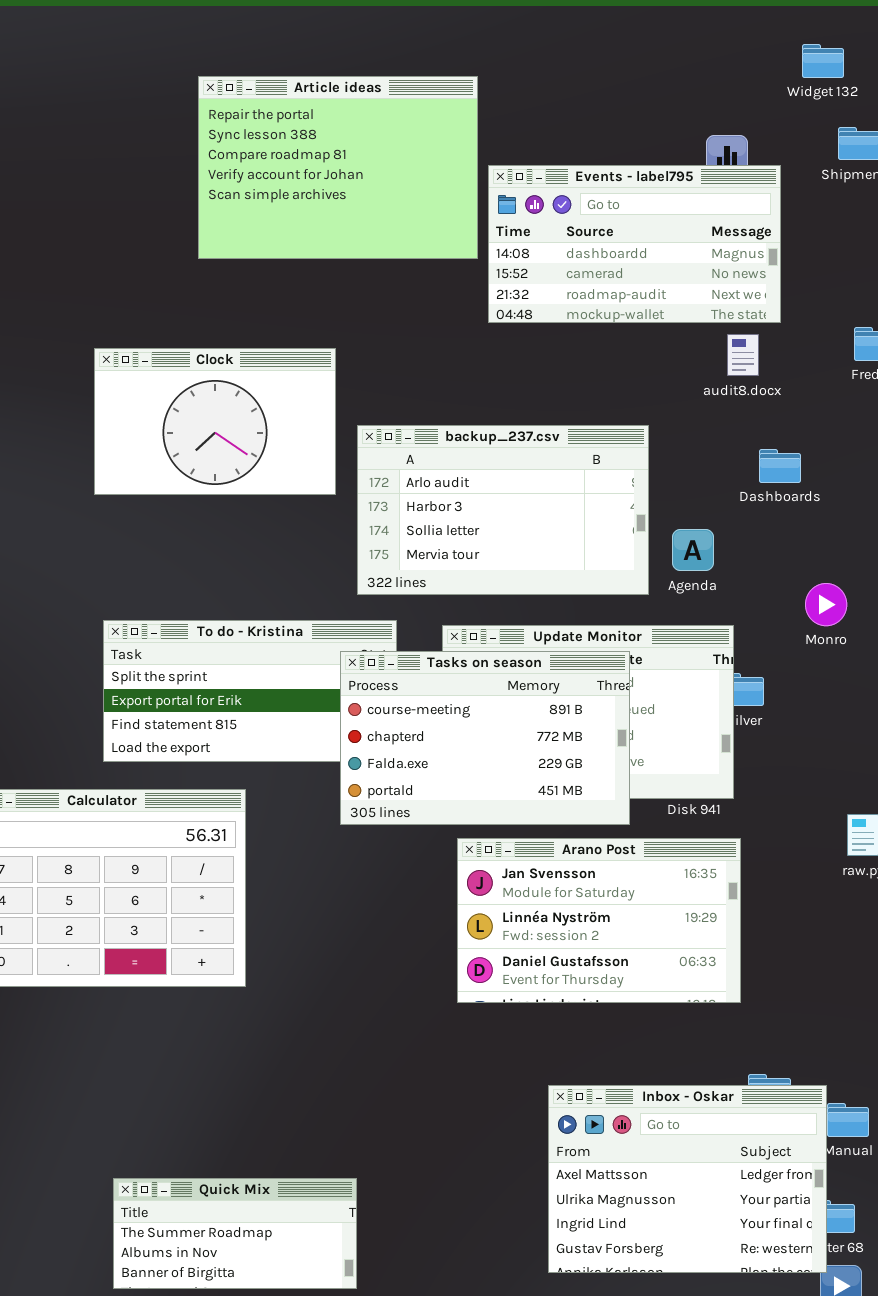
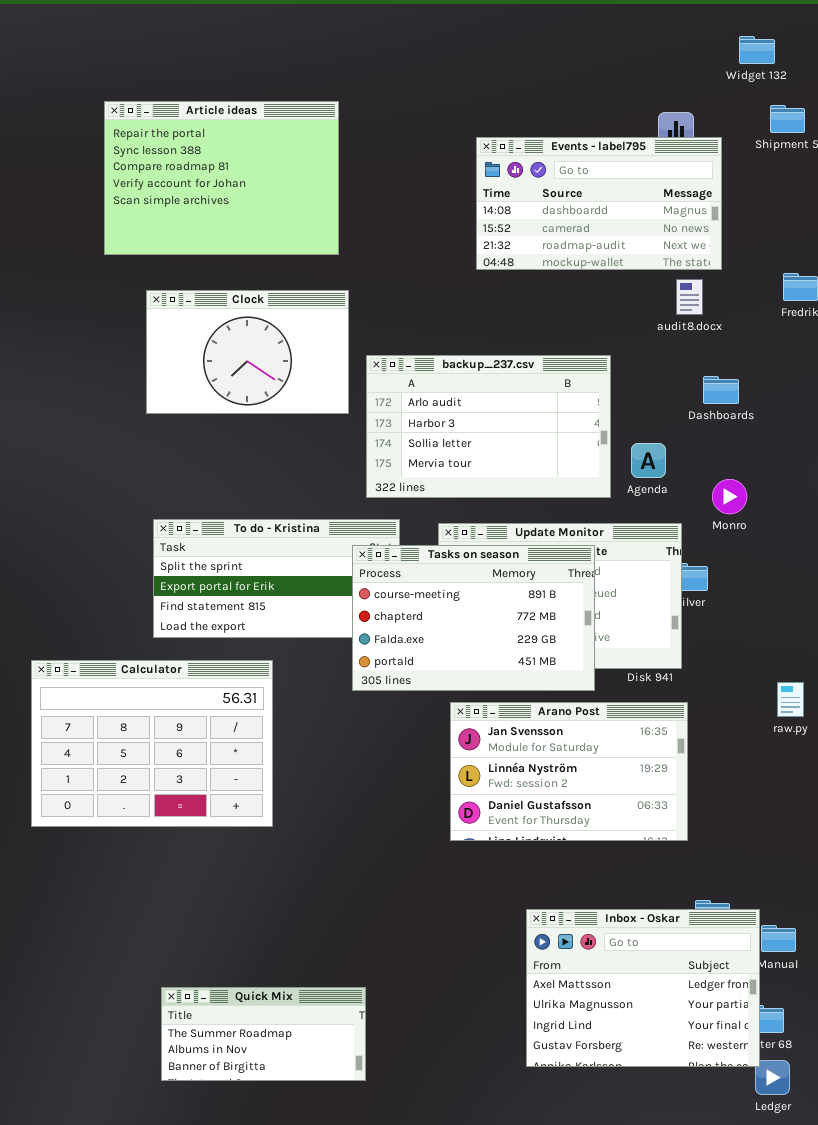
Article ideas: [198,76,478,259] -> [104,101,339,255], moved
Monro: [805,583,847,626] -> [712,479,747,514], moved

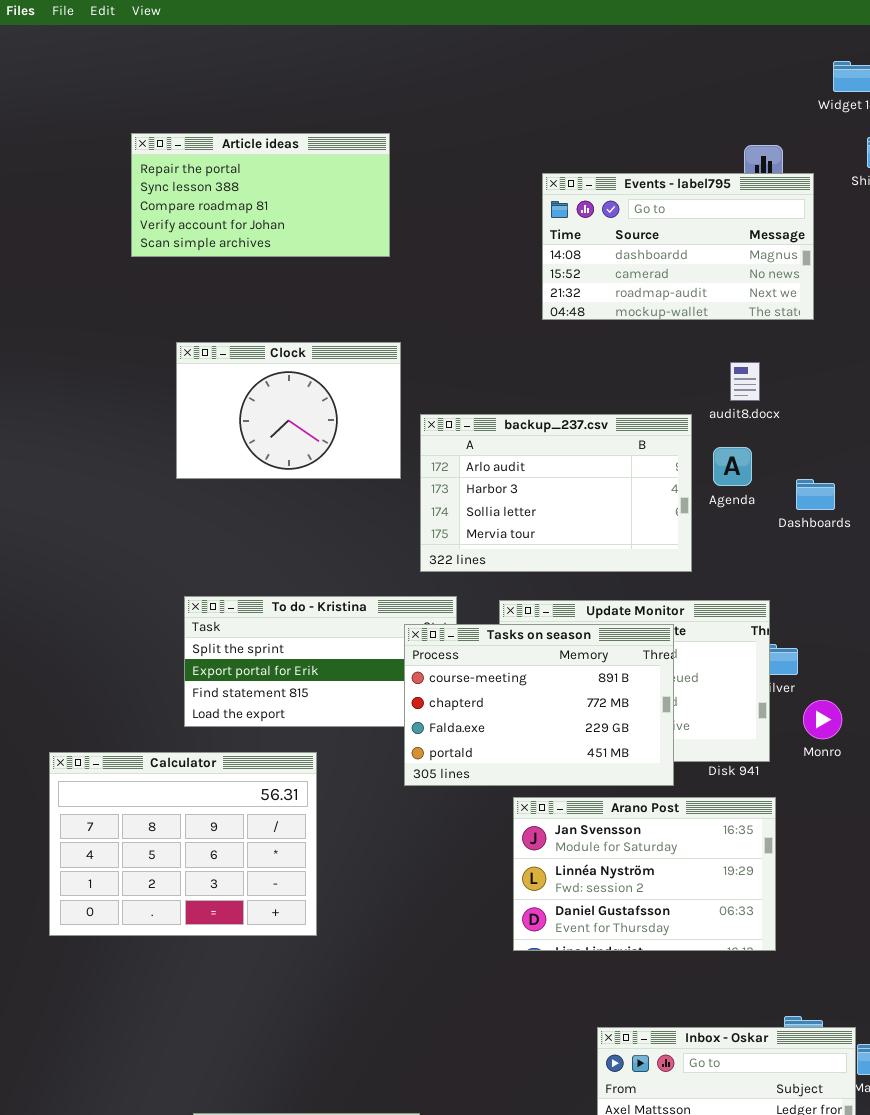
Article ideas: [104,101,339,255] -> [131,133,390,257], resized
audit8.docx: [676,279,703,315] -> [730,362,760,401], moved
Dashboards: [703,376,739,404] -> [796,479,835,510], moved
Agenda: [631,443,666,478] -> [713,447,752,486], moved
Monro: [712,479,747,514] -> [803,700,842,739], moved

